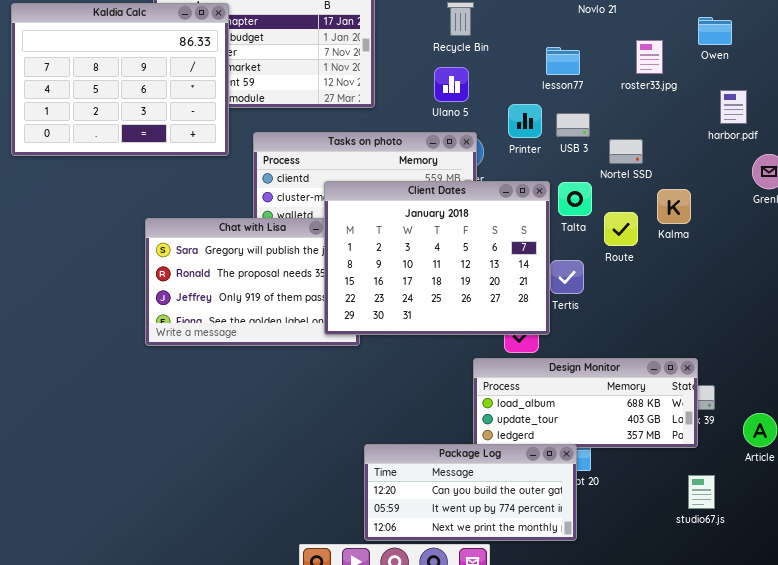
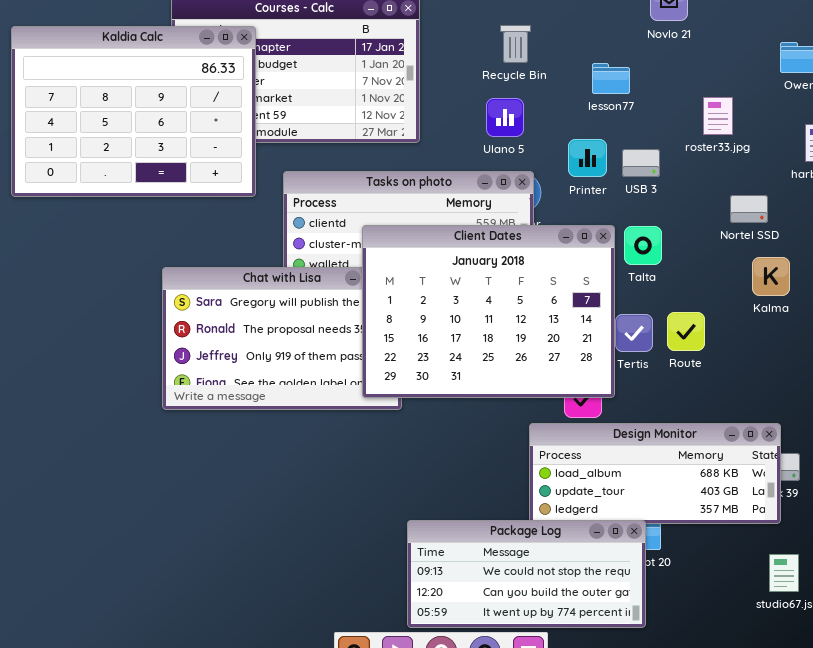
roster33.jpg: [636,40,663,74] -> [703,97,733,135], moved
lesson77: [546,47,580,75] -> [592,63,630,94], moved
Nortel SSD: [609,139,643,164] -> [730,195,768,223], moved
Kalma: [657,189,691,224] -> [752,257,790,296], moved
Route: [604,212,638,246] -> [667,312,705,351], moved
Package Log: [364,444,577,541] -> [407,520,646,628], scrolled up 1 row

